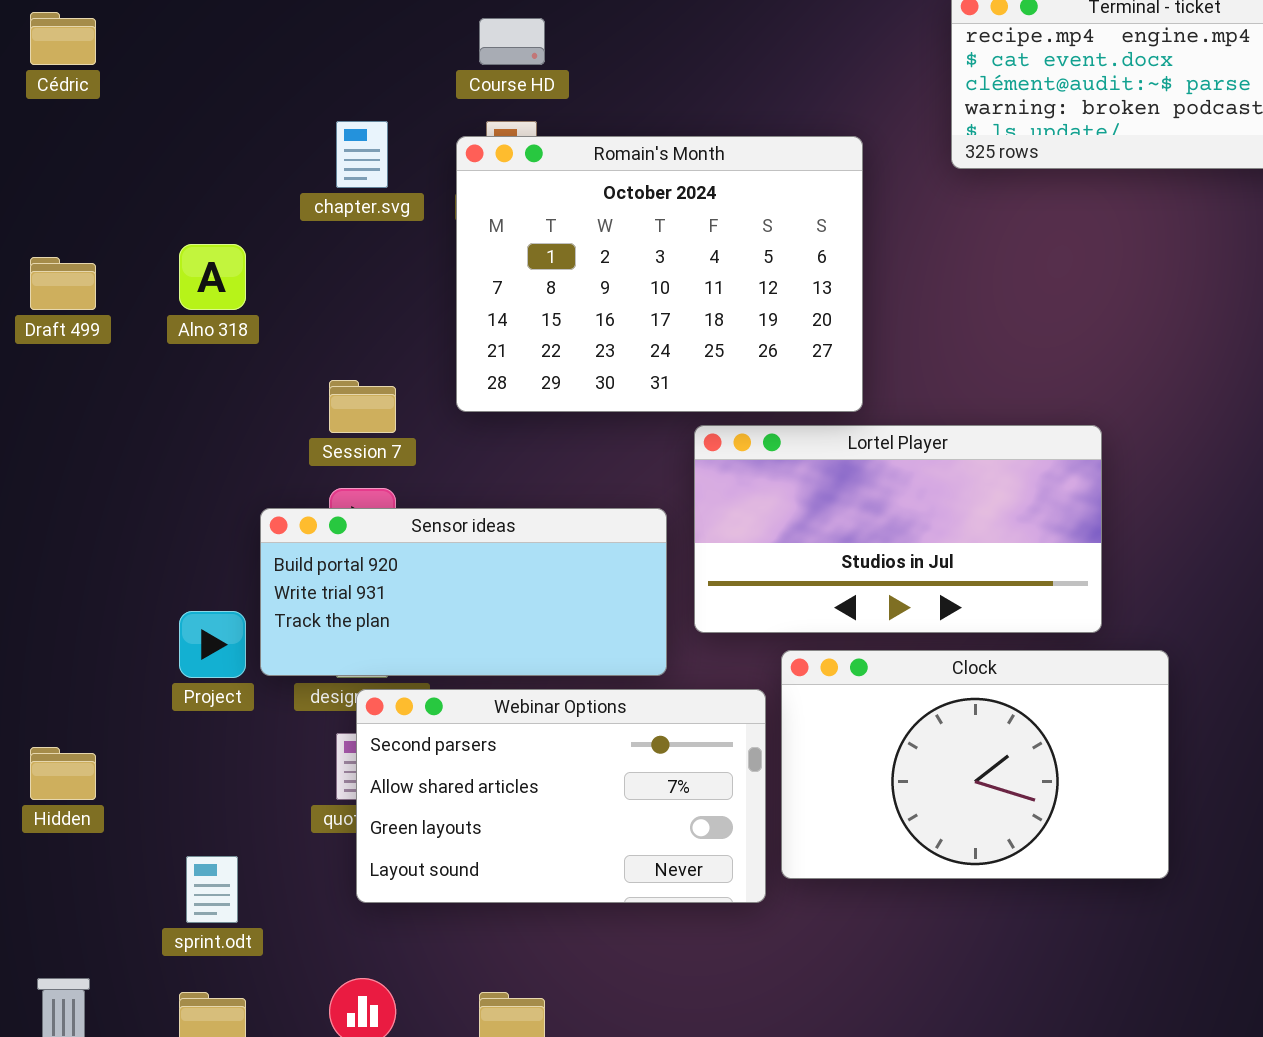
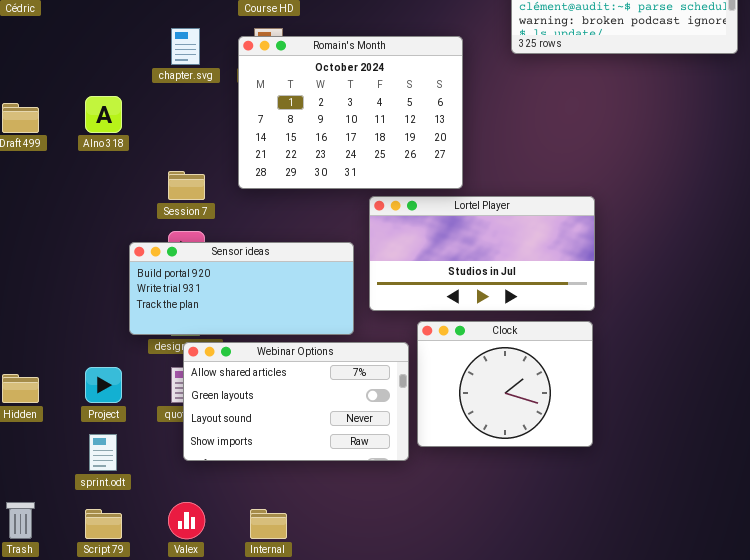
Project: [179,611,246,678] -> [85,367,122,403], moved
Clock: [781,650,1169,879] -> [417,321,593,447], resized
Webinar Options: [356,689,766,903] -> [183,342,409,461], scrolled down 1 row

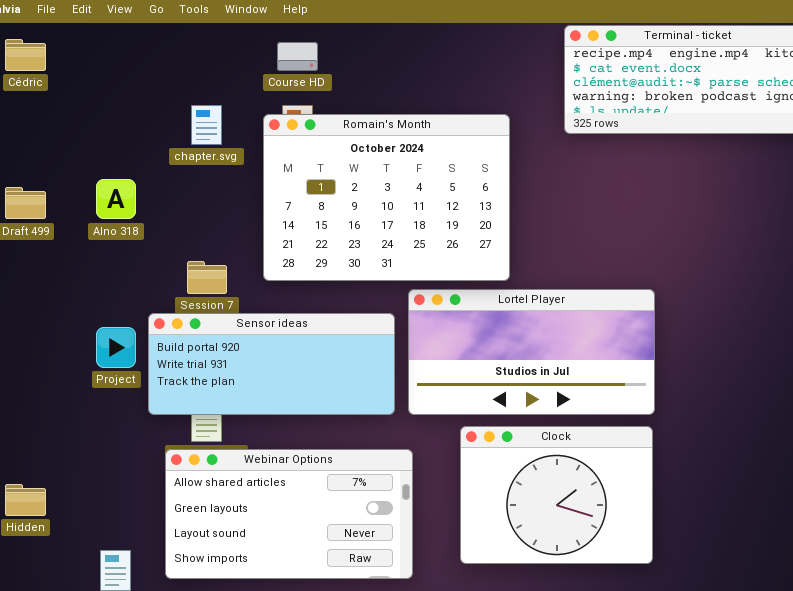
Sensor ideas: [129,242,354,335] -> [148,313,395,415], moved
Webinar Options: [183,342,409,461] -> [165,449,413,579], moved
Project: [85,367,122,403] -> [96,327,136,368], moved

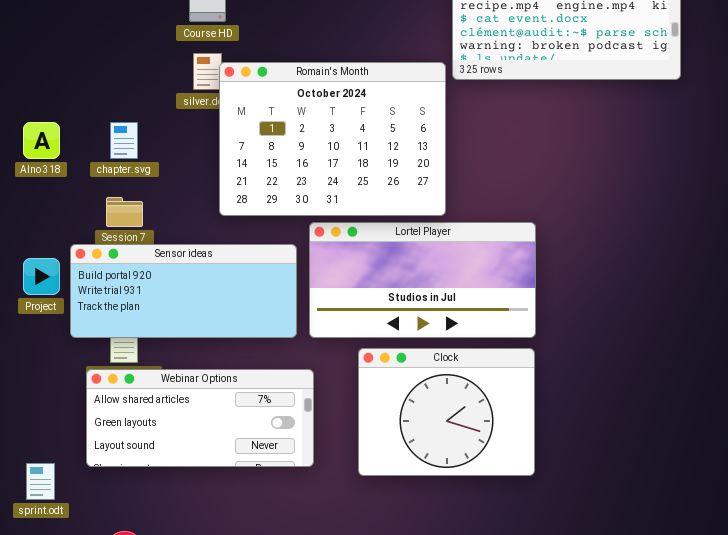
chapter.svg: [191,105,222,145] -> [110,122,138,159], moved
Romain's Month: [263,114,510,281] -> [219,62,446,216], moved
Webinar Options: [165,449,413,579] -> [86,369,314,467], resized

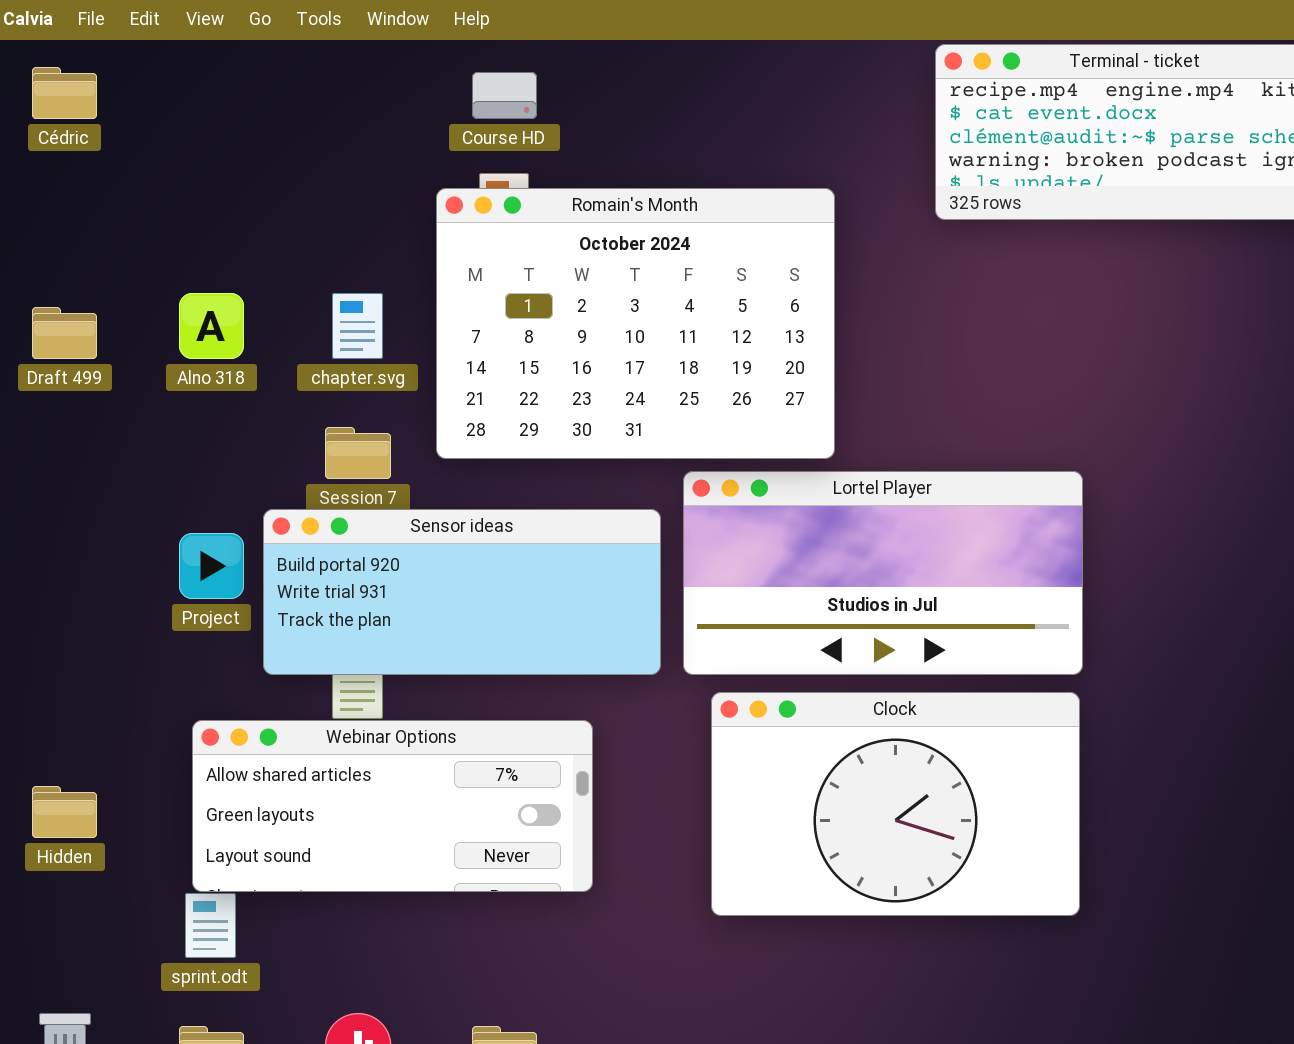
Romain's Month: [219,62,446,216] -> [436,188,835,459], moved
Clock: [358,348,535,476] -> [711,692,1080,916], resized
Webinar Options: [86,369,314,467] -> [192,720,593,892], moved

